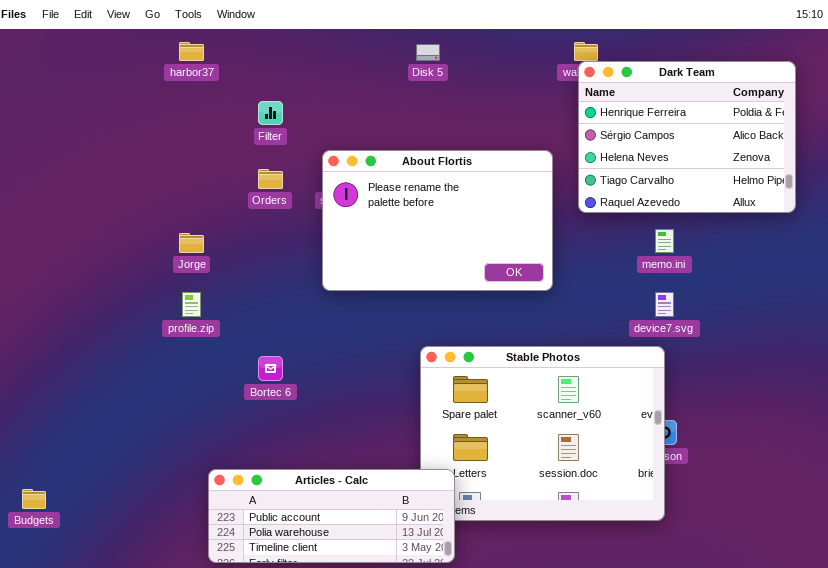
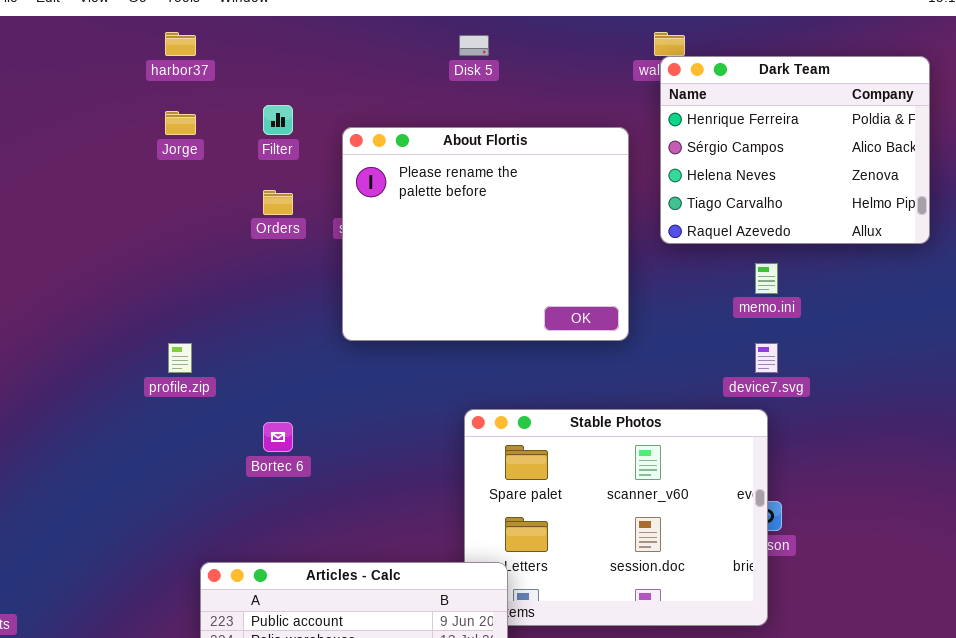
About Flortis: [322,150,553,291] -> [342,127,629,341], resized
Jorge: [179,233,204,253] -> [165,111,196,135], moved

